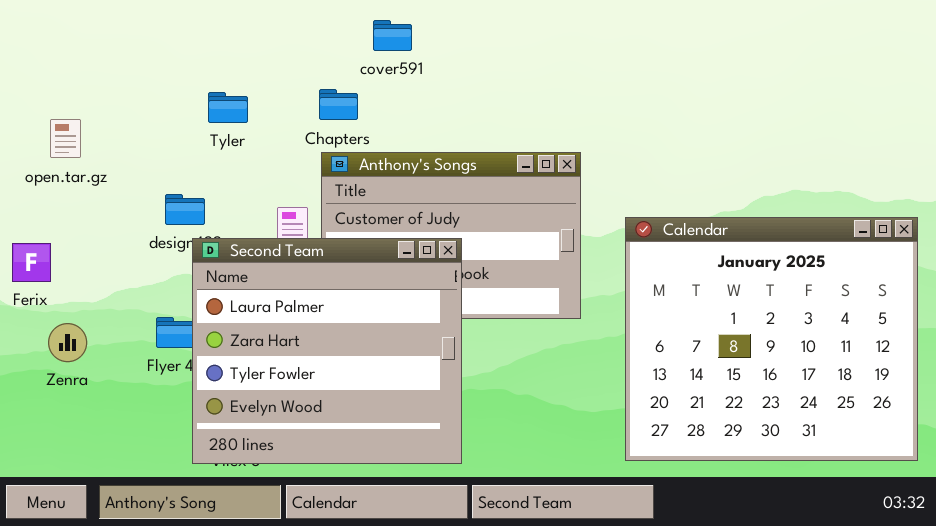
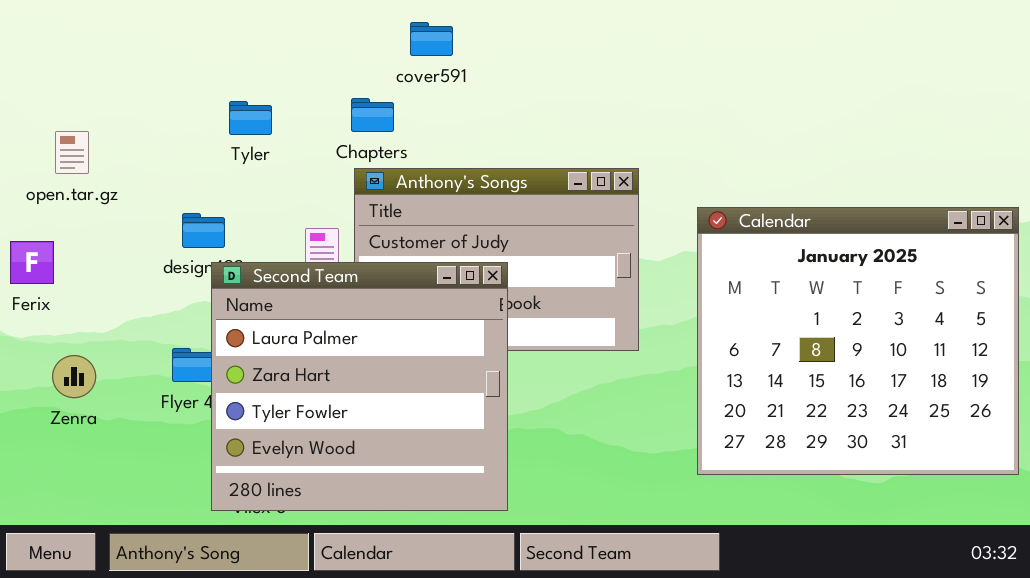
Calendar: [625,217,918,461] -> [697,207,1019,475], moved
Ferix: [12,243,51,282] -> [10,241,54,284], moved

